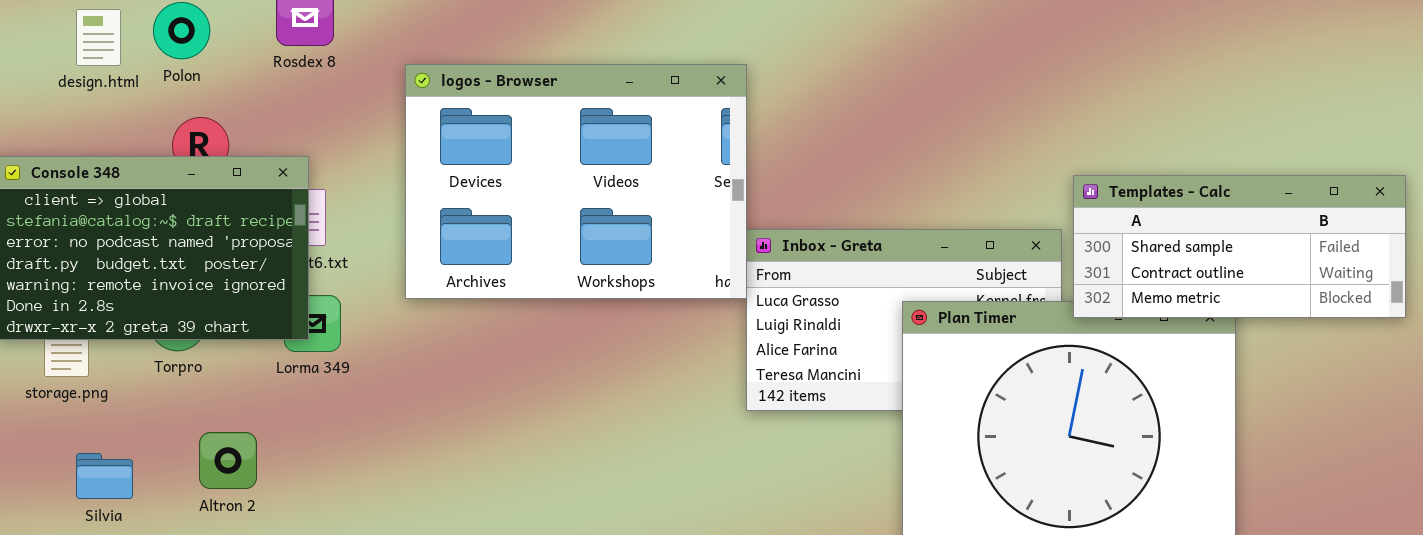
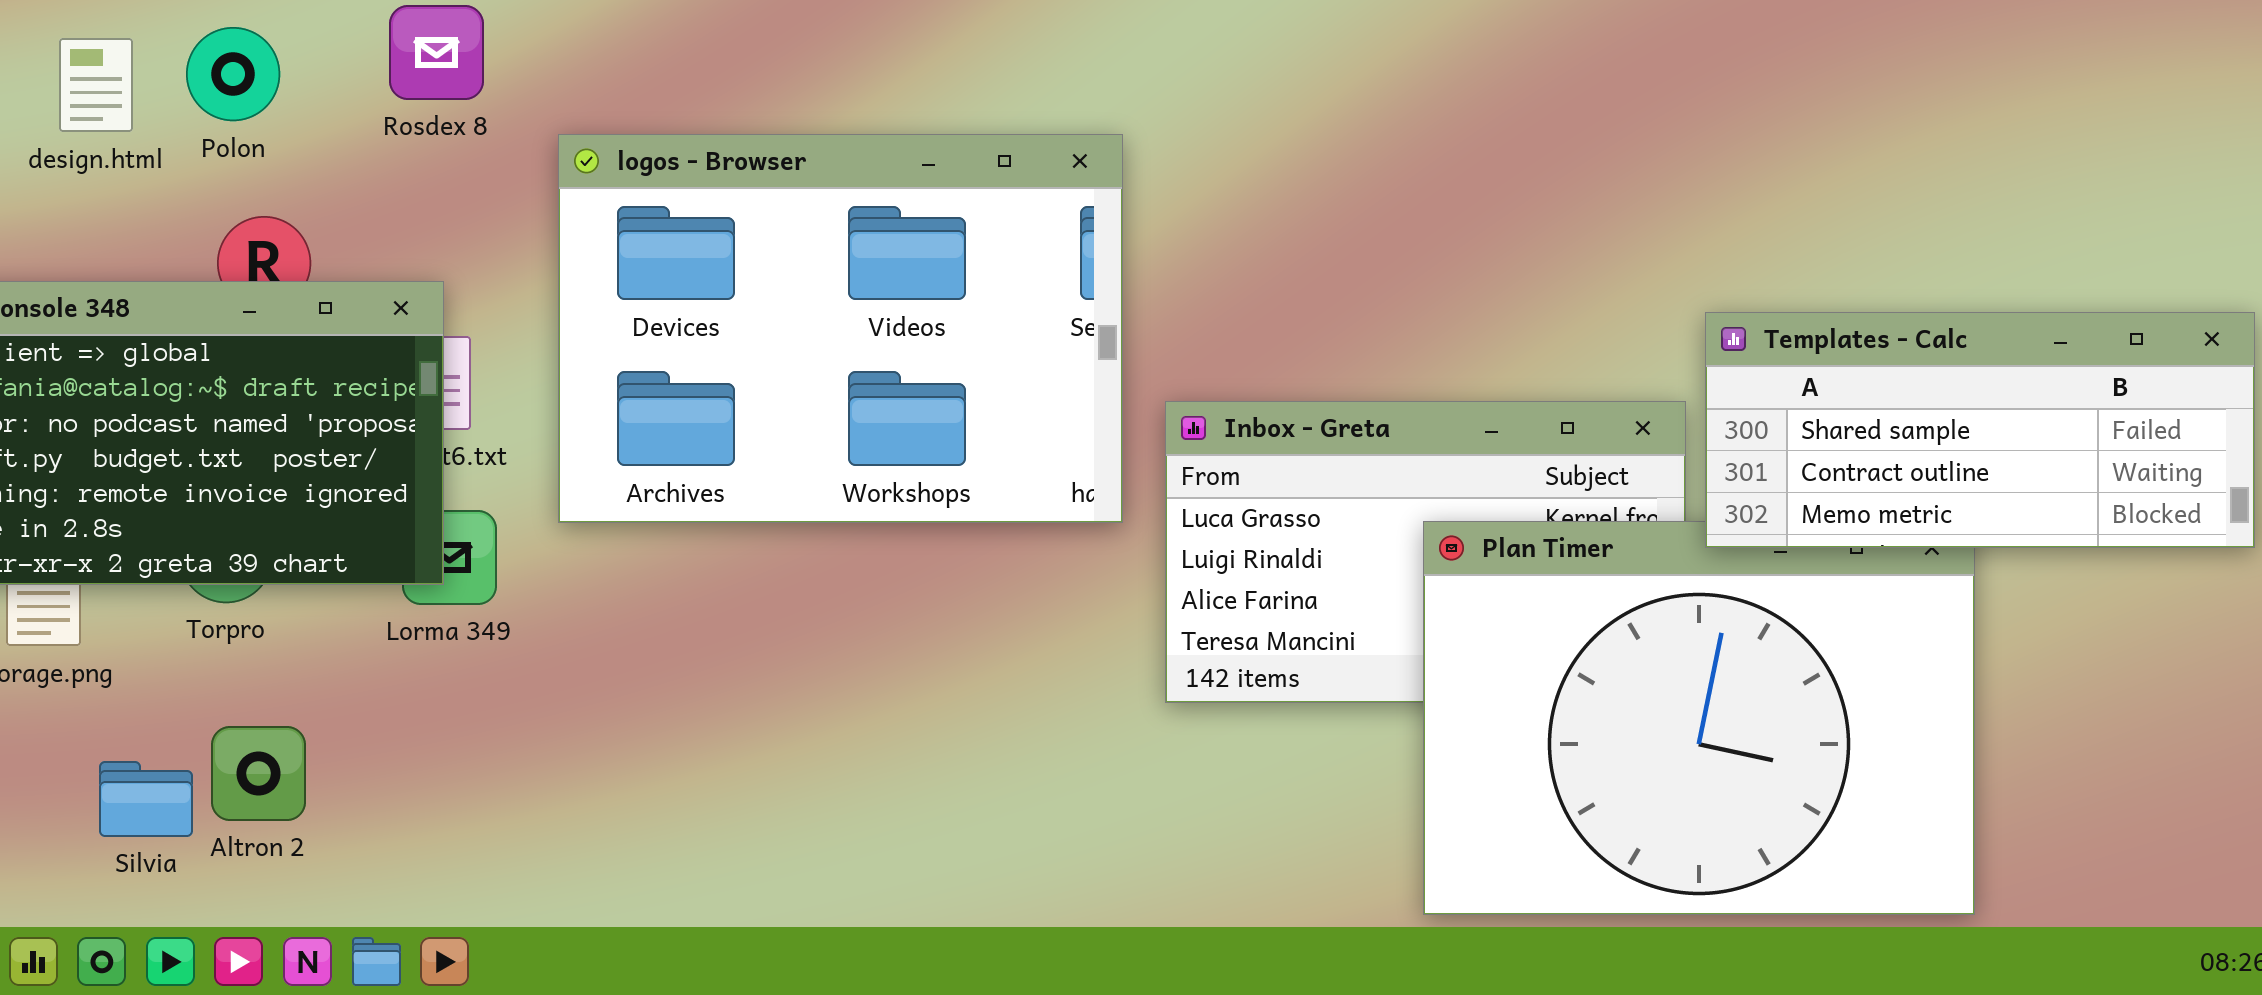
logos - Browser: [405,64,747,299] -> [558,134,1123,523], moved
Altron 2: [199,432,257,489] -> [211,726,306,821], moved
Silvia: [76,453,133,499] -> [99,761,193,837], moved

